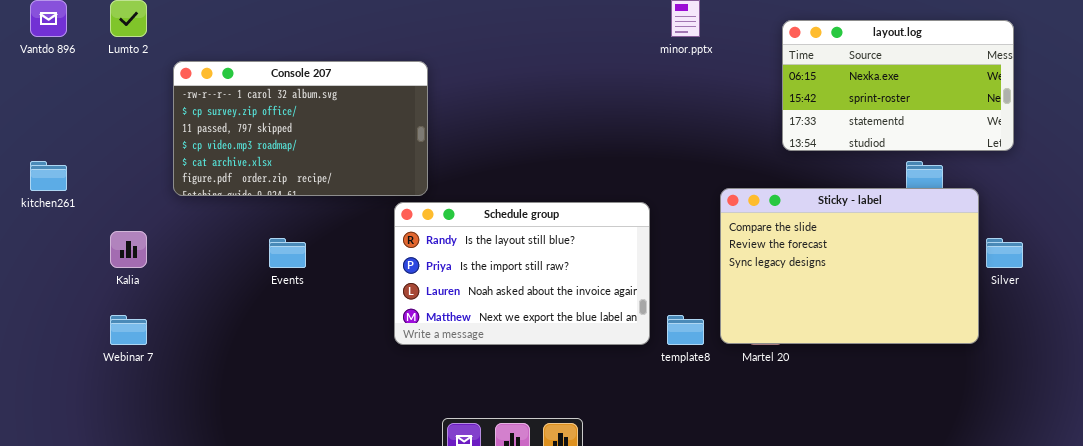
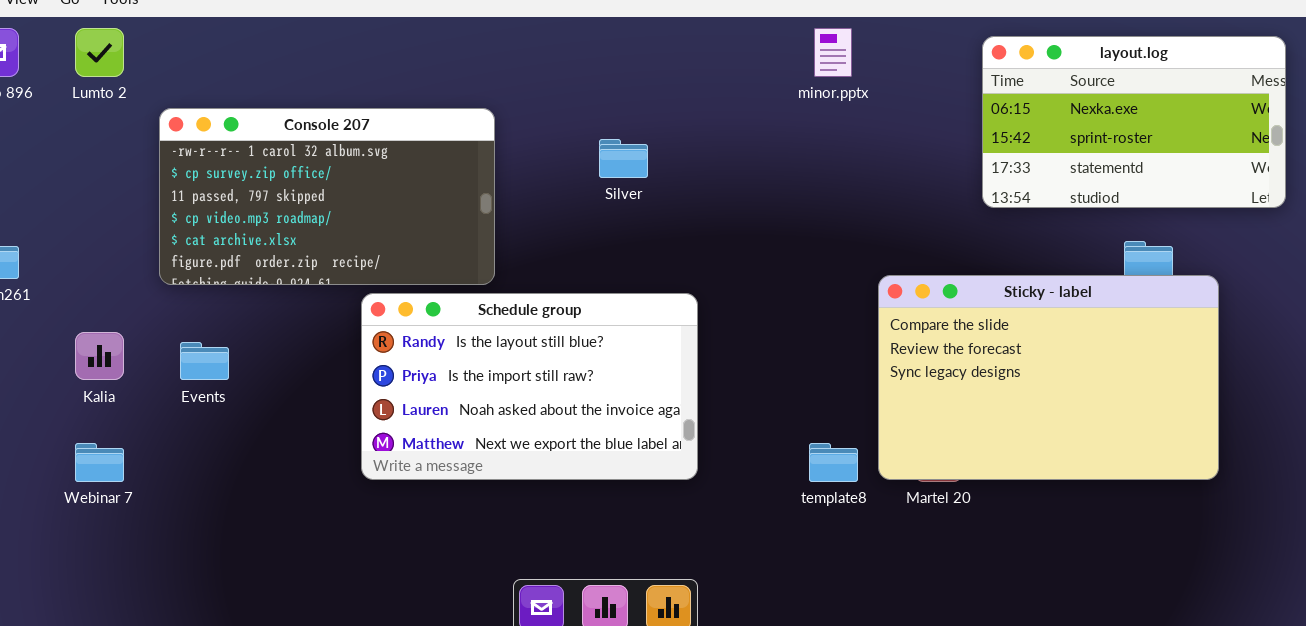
layout.log: [782,20,1014,151] -> [982,36,1286,208], moved
Schedule group: [394,202,650,345] -> [361,293,698,480], moved
Events: [269,238,306,268] -> [180,342,229,380], moved
Silver: [986,238,1023,268] -> [599,139,648,178], moved

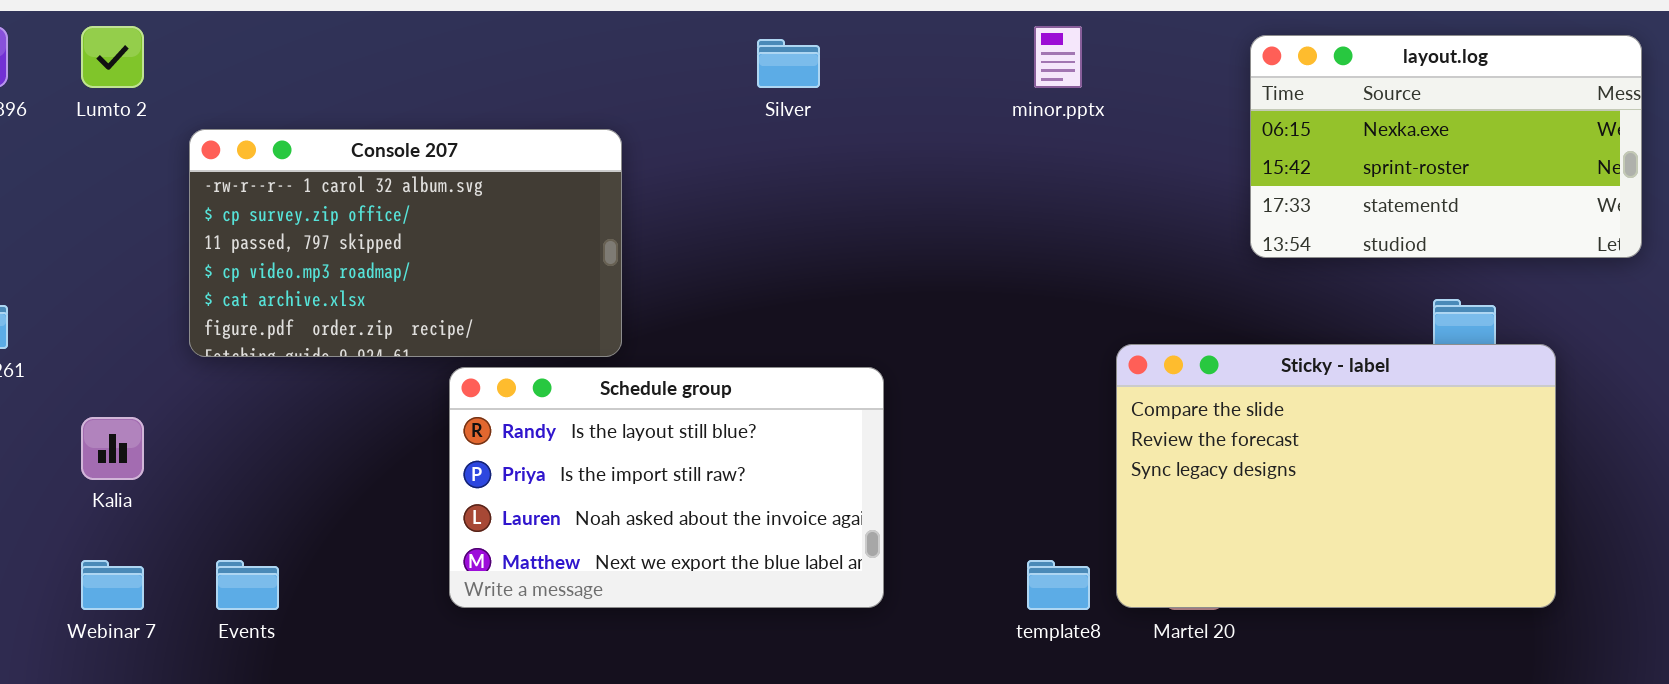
Silver: [599,139,648,178] -> [757,39,820,88], moved
Events: [180,342,229,380] -> [216,560,279,610], moved

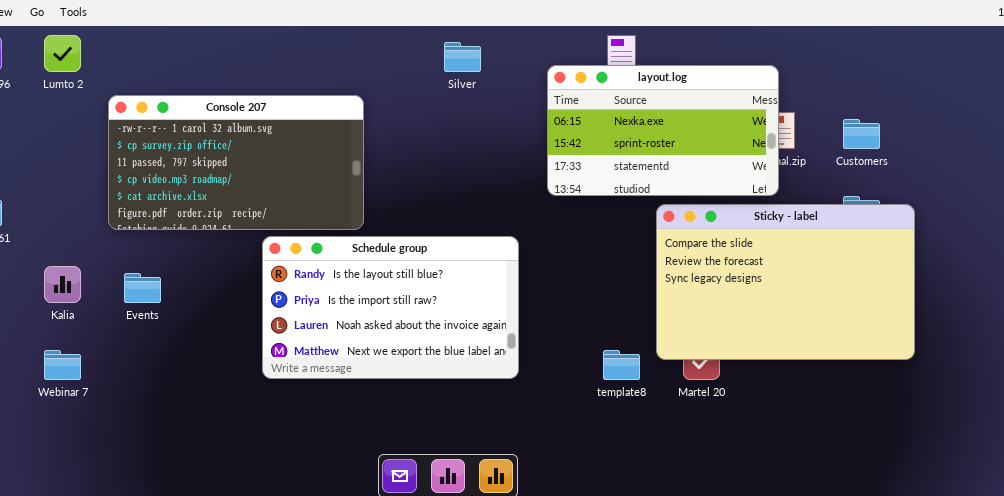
layout.log: [1250,35,1642,258] -> [547,65,779,196], moved
Sticky - label: [1116,344,1556,608] -> [656,204,915,360], moved
Events: [216,560,279,610] -> [124,273,161,303], moved

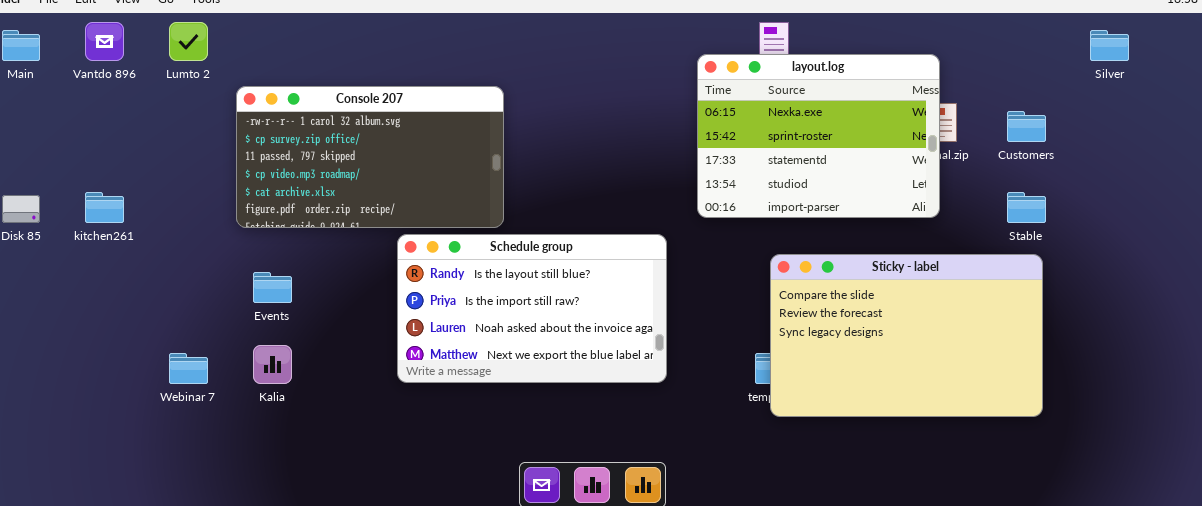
Silver: [444,42,481,72] -> [1090,30,1129,61], moved
layout.log: [547,65,779,196] -> [697,54,940,218], resized
Sticky - label: [656,204,915,360] -> [770,254,1043,417], moved
Kalia: [44,266,81,303] -> [253,345,292,384], moved

